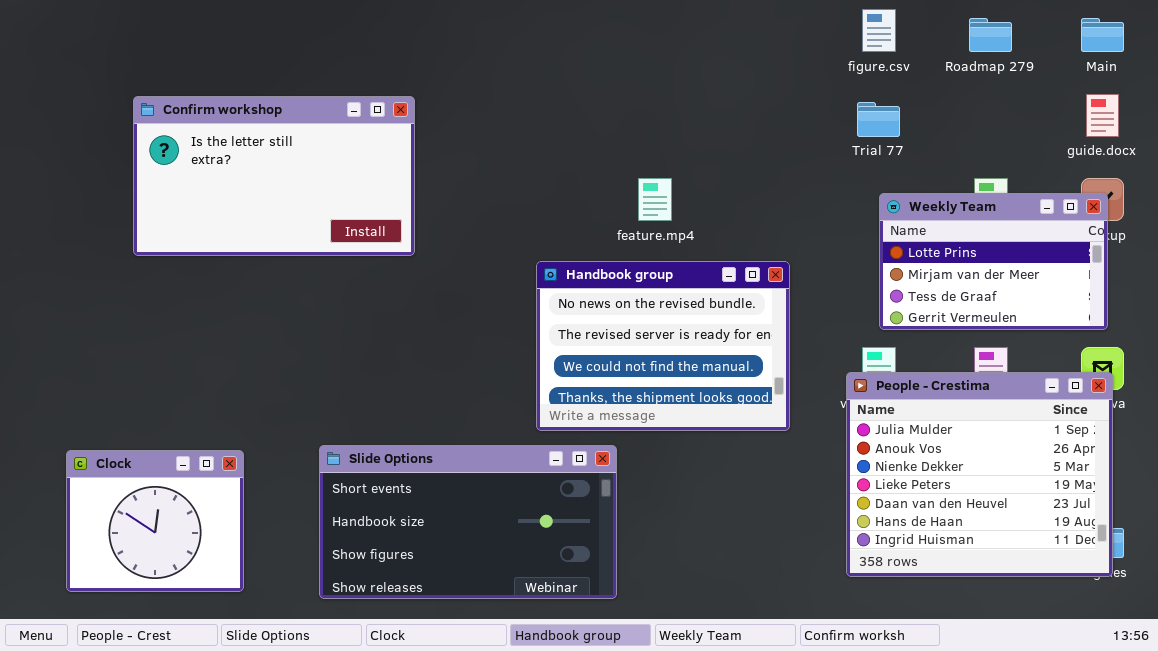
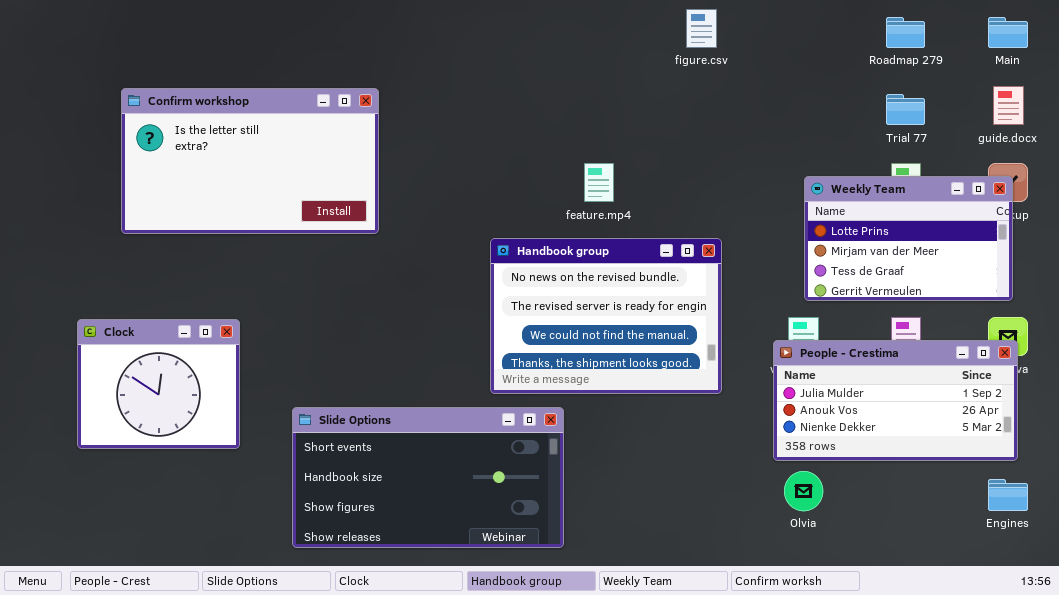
figure.csv: [862,9,896,52] -> [686,9,717,48], moved
Trial 77: [857,102,900,137] -> [886,94,925,125], moved
People - Crestima: [846,372,1113,577] -> [773,340,1018,461], resized
Clock: [66,450,244,592] -> [77,319,240,449], moved

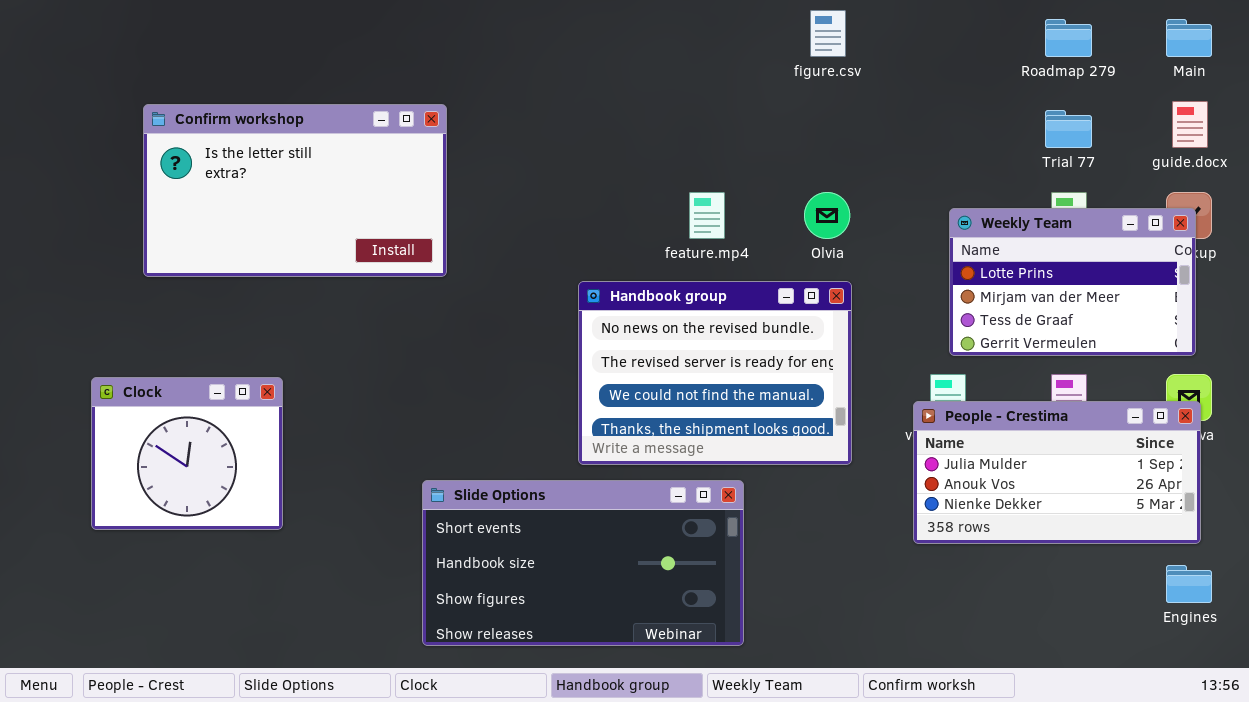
Slide Options: [292,407,564,548] -> [422,480,744,646], moved
Olvia: [784,471,823,511] -> [804,192,850,239], moved

